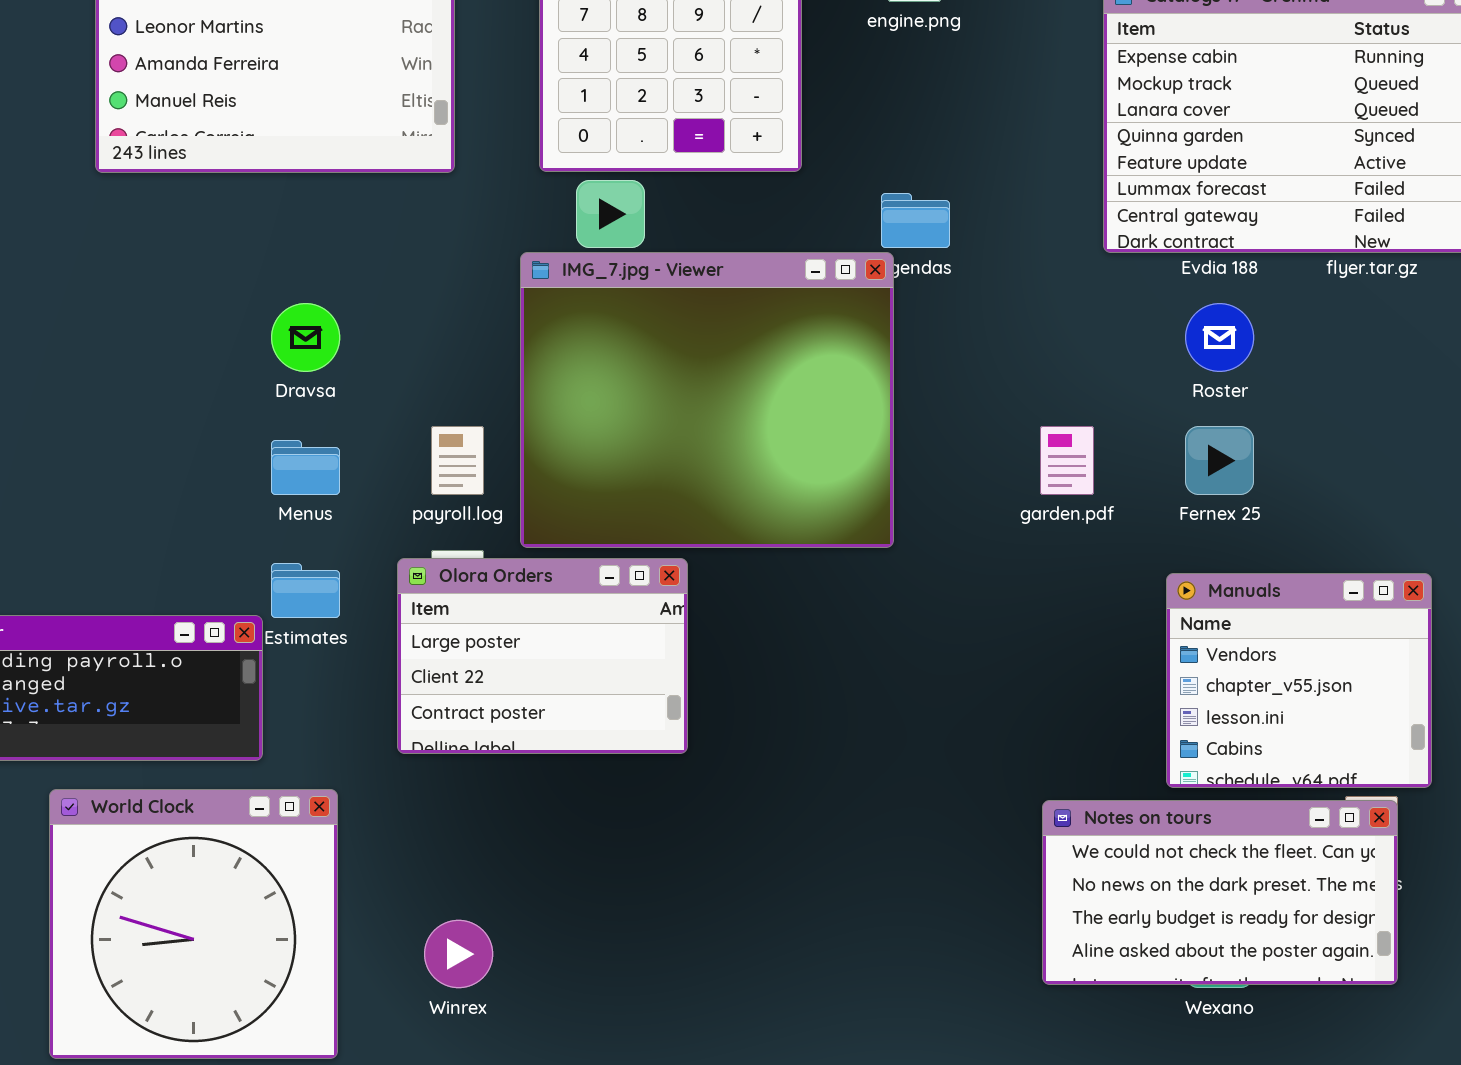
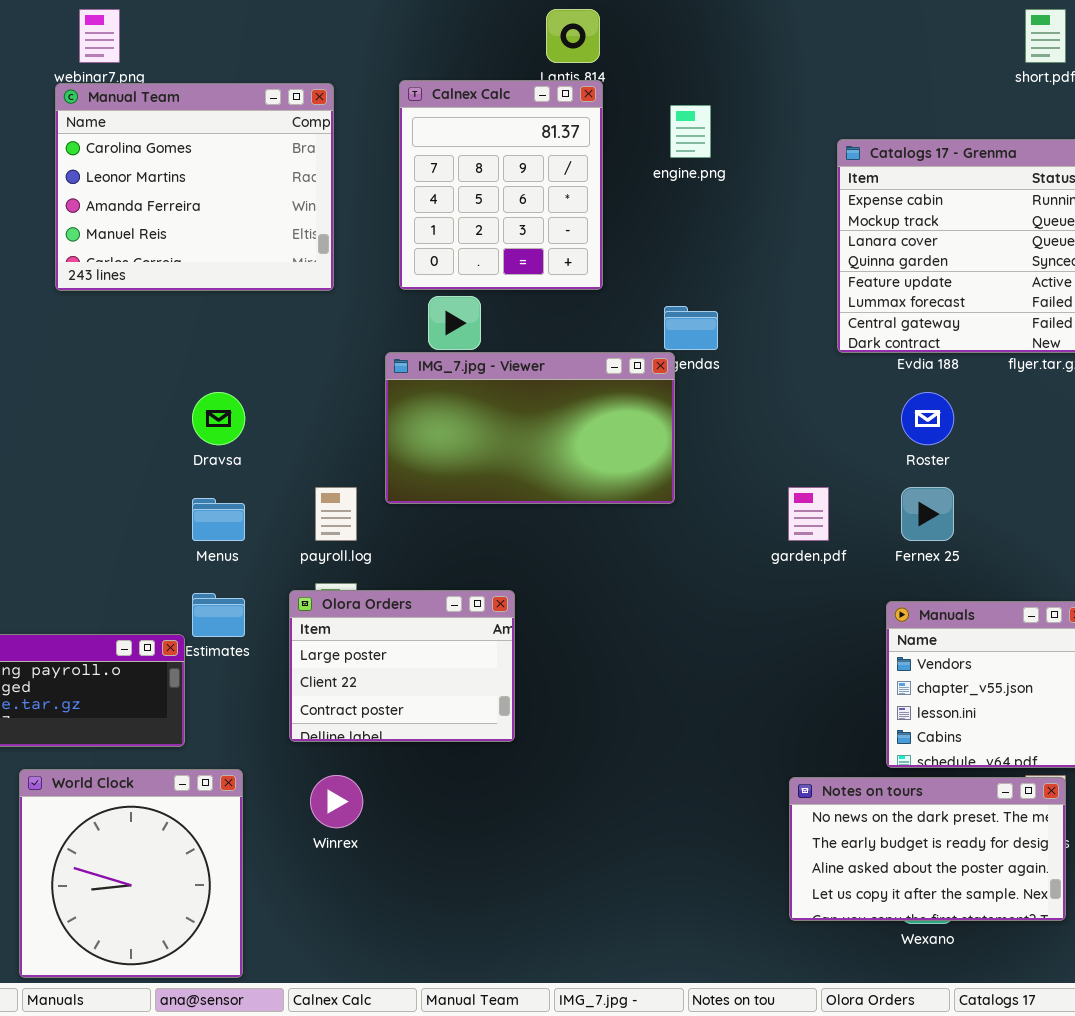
IMG_7.jpg - Viewer: [520,252,894,548] -> [385,352,675,504], resized
Notes on tours: [1042,800,1398,985] -> [789,777,1066,921], scrolled down 1 row
Winrex: [424,920,493,988] -> [310,775,363,828], moved

